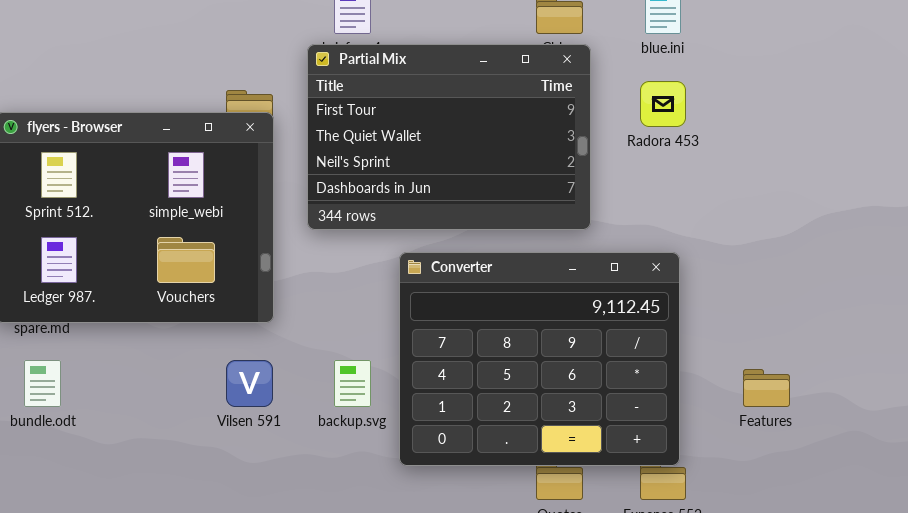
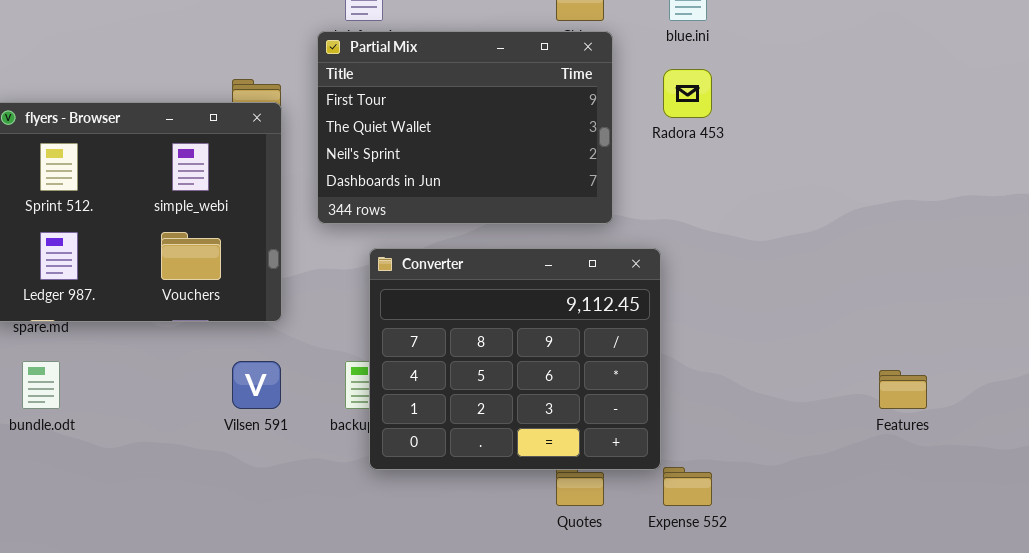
Converter: [399,252,680,466] -> [369,248,661,470], moved
Features: [743,369,790,407] -> [879,370,927,409], moved

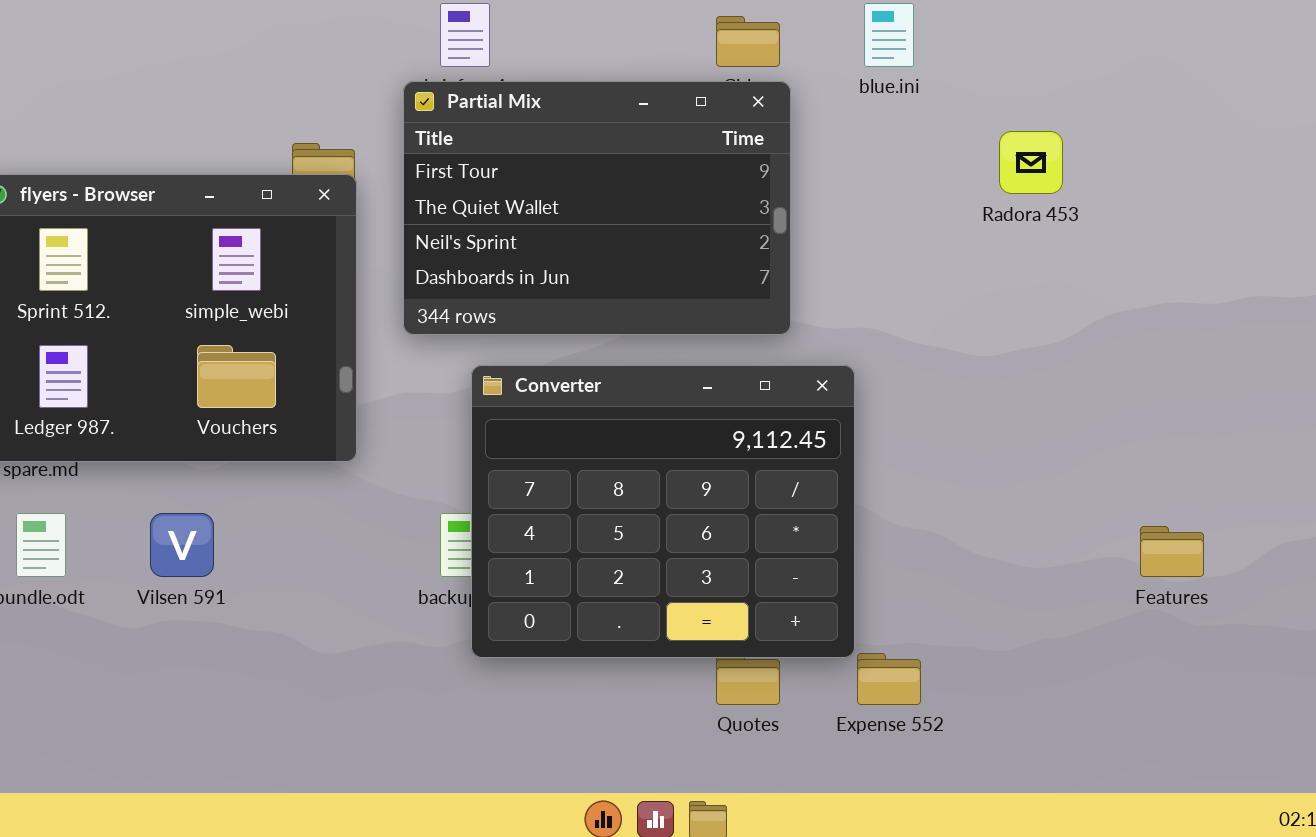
Radora 453: [663,69,712,118] -> [999,131,1063,194], moved
Vilsen 591: [232,361,281,409] -> [150,513,214,577], moved

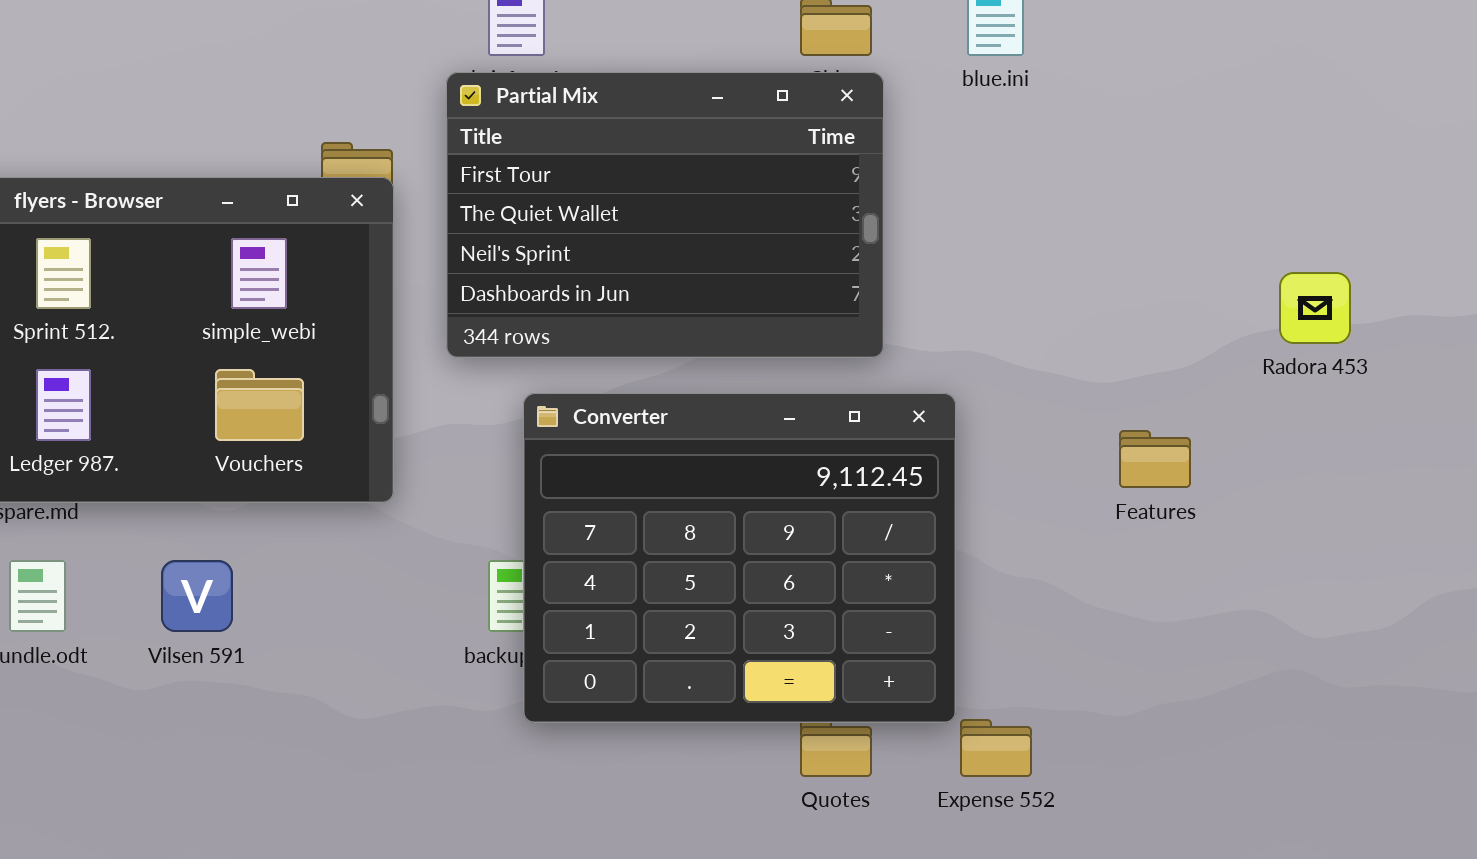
Radora 453: [999,131,1063,194] -> [1279,272,1351,344], moved
Features: [1140,526,1204,577] -> [1119,430,1191,488], moved

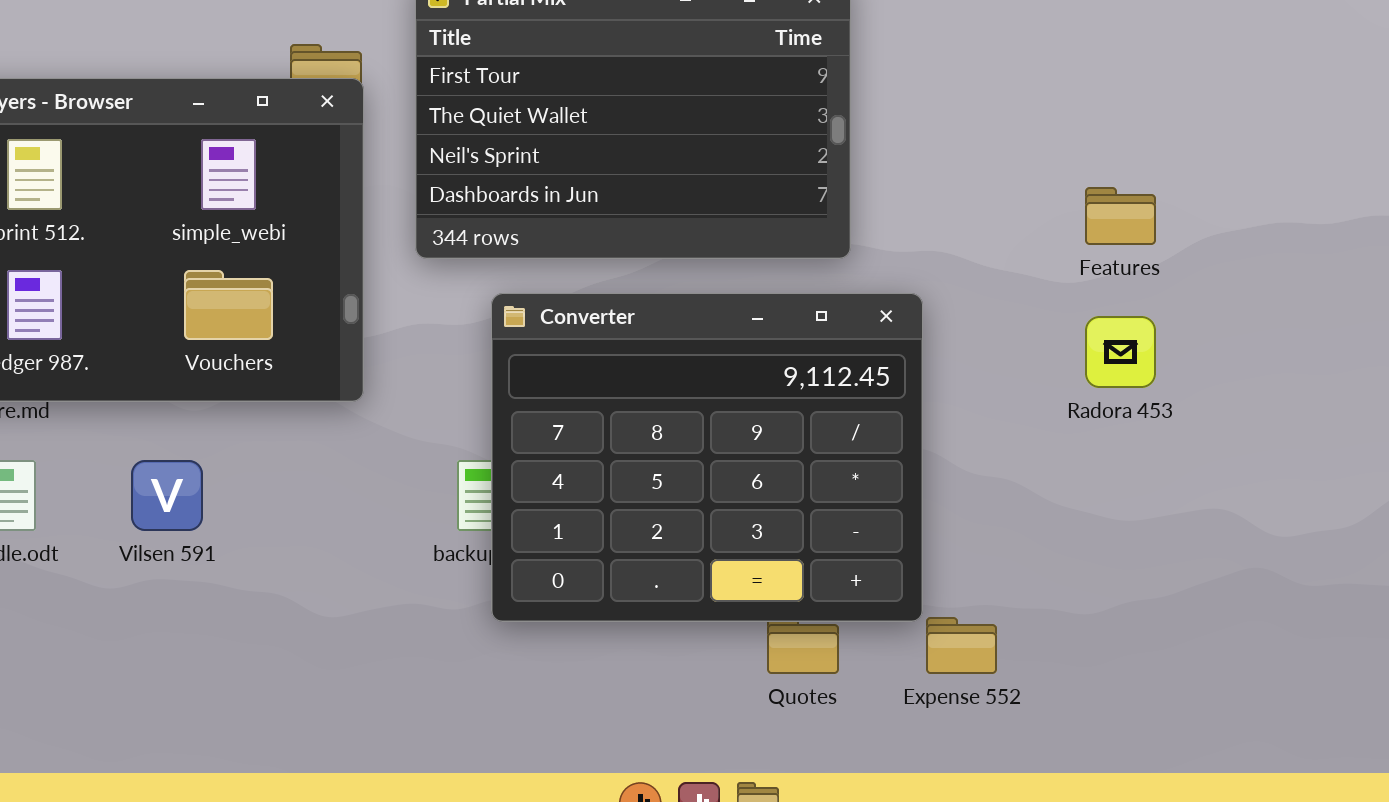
Radora 453: [1279,272,1351,344] -> [1085,316,1156,388], moved
Features: [1119,430,1191,488] -> [1085,187,1156,245], moved

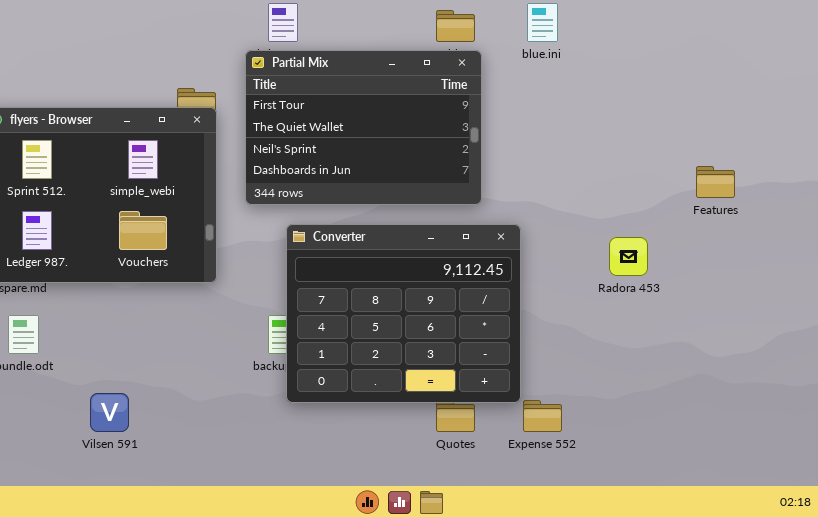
Features: [1085,187,1156,245] -> [696,166,735,198], moved
Vilsen 591: [131,460,203,531] -> [90,393,129,432], moved

